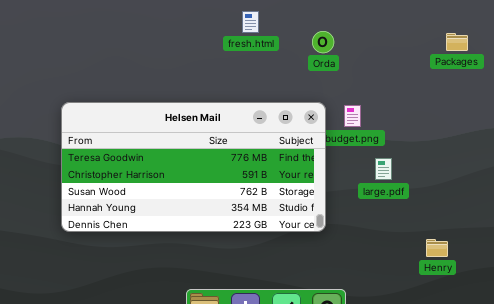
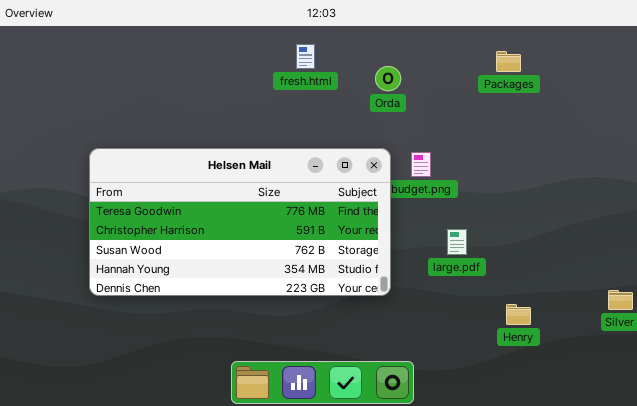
Packages: [446,33,468,51] -> [496,51,521,72], moved
large.pdf: [375,158,392,180] -> [447,229,467,255], moved

